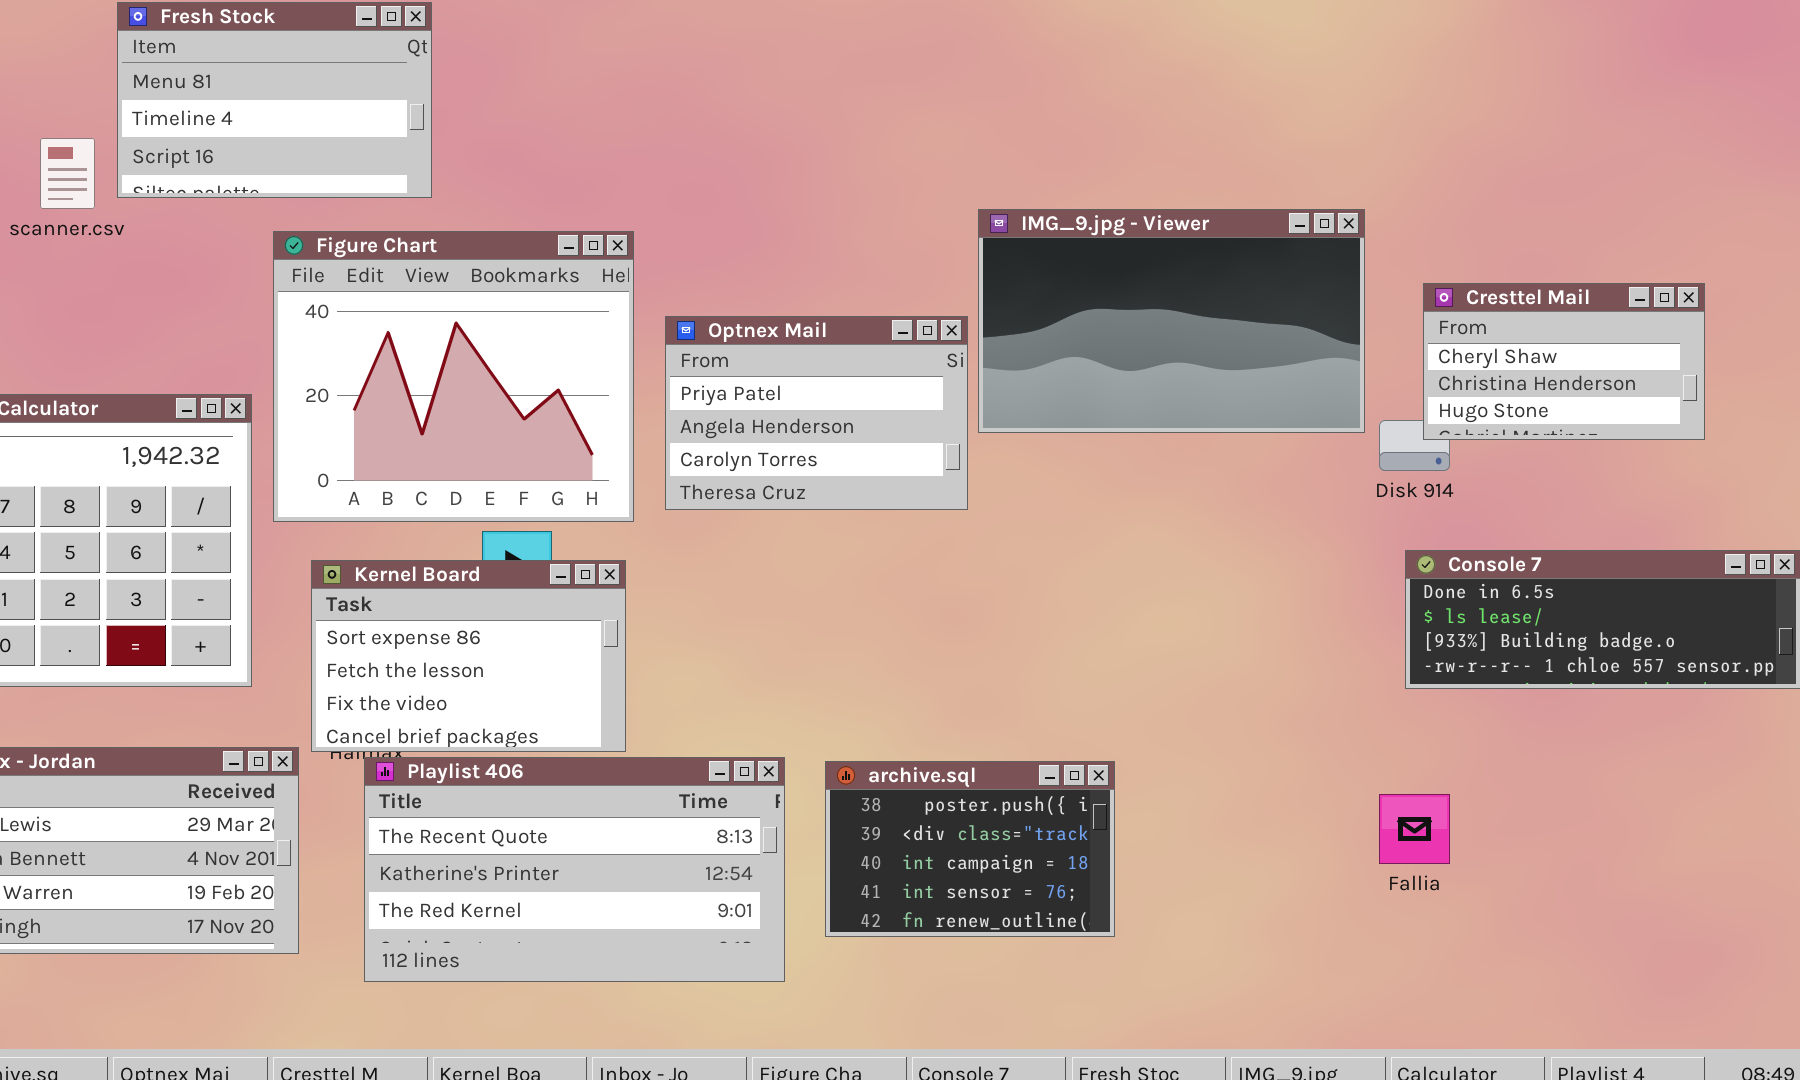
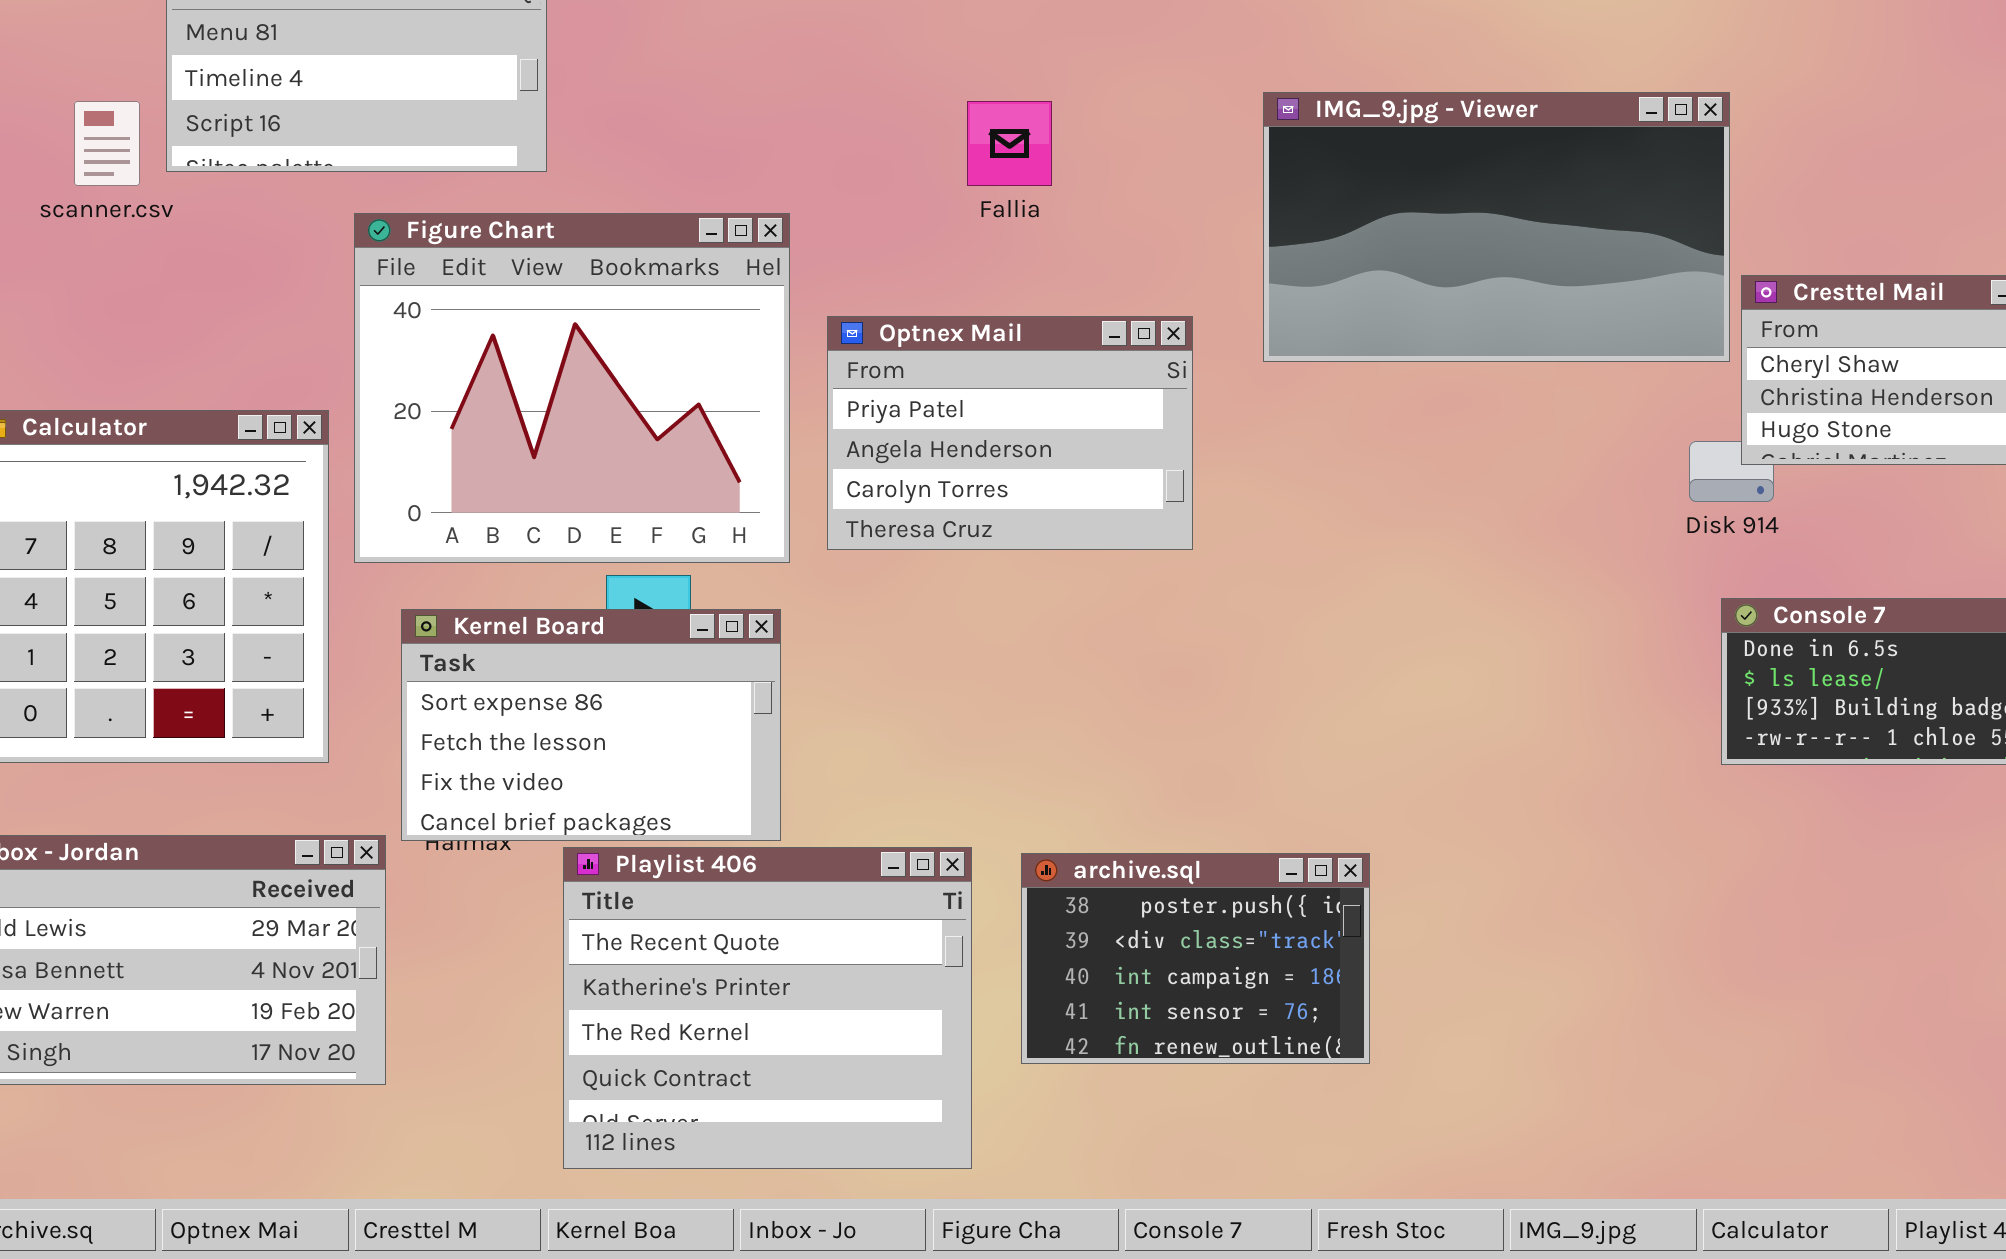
IMG_9.jpg - Viewer: [978,209,1365,433] -> [1263,92,1730,362], moved
Playlist 406: [364,757,785,982] -> [563,847,972,1169], resized
Fallia: [1379,794,1450,864] -> [967,101,1052,186], moved

